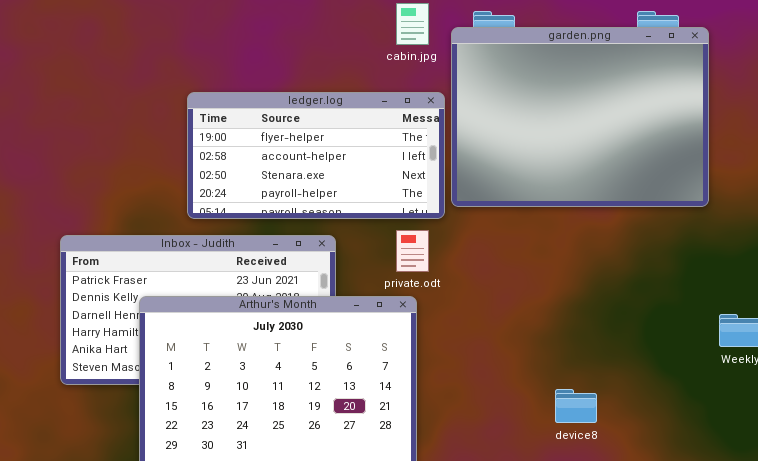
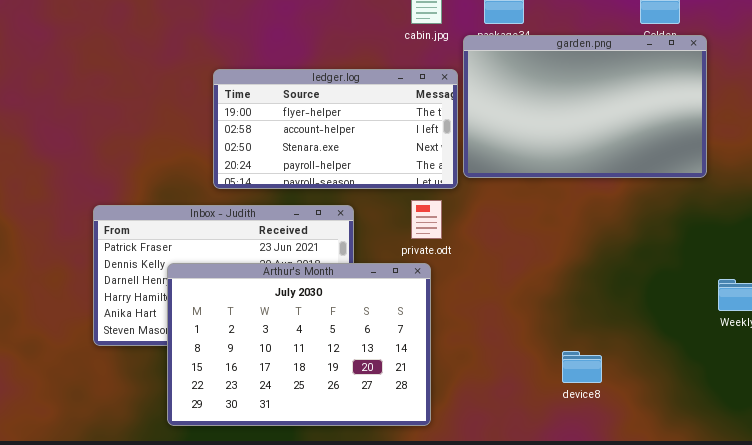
garden.png: [451,27,709,207] -> [463,35,707,178], resized

